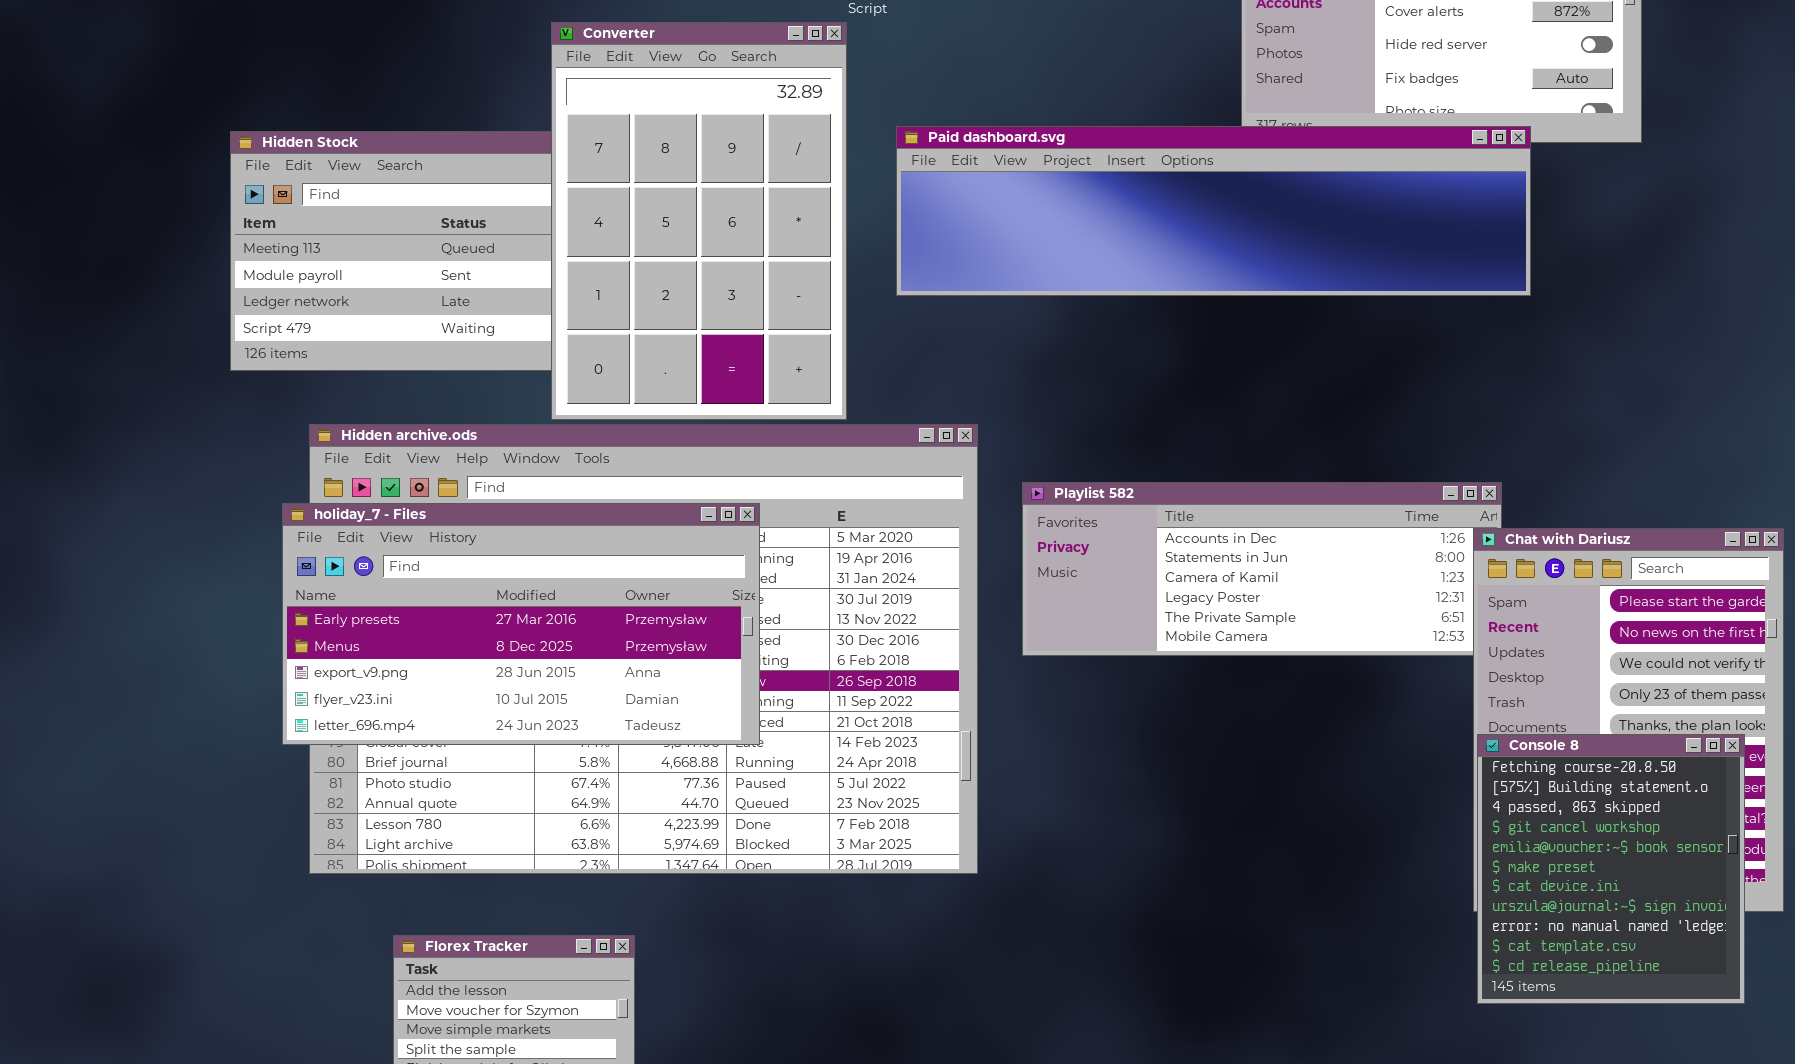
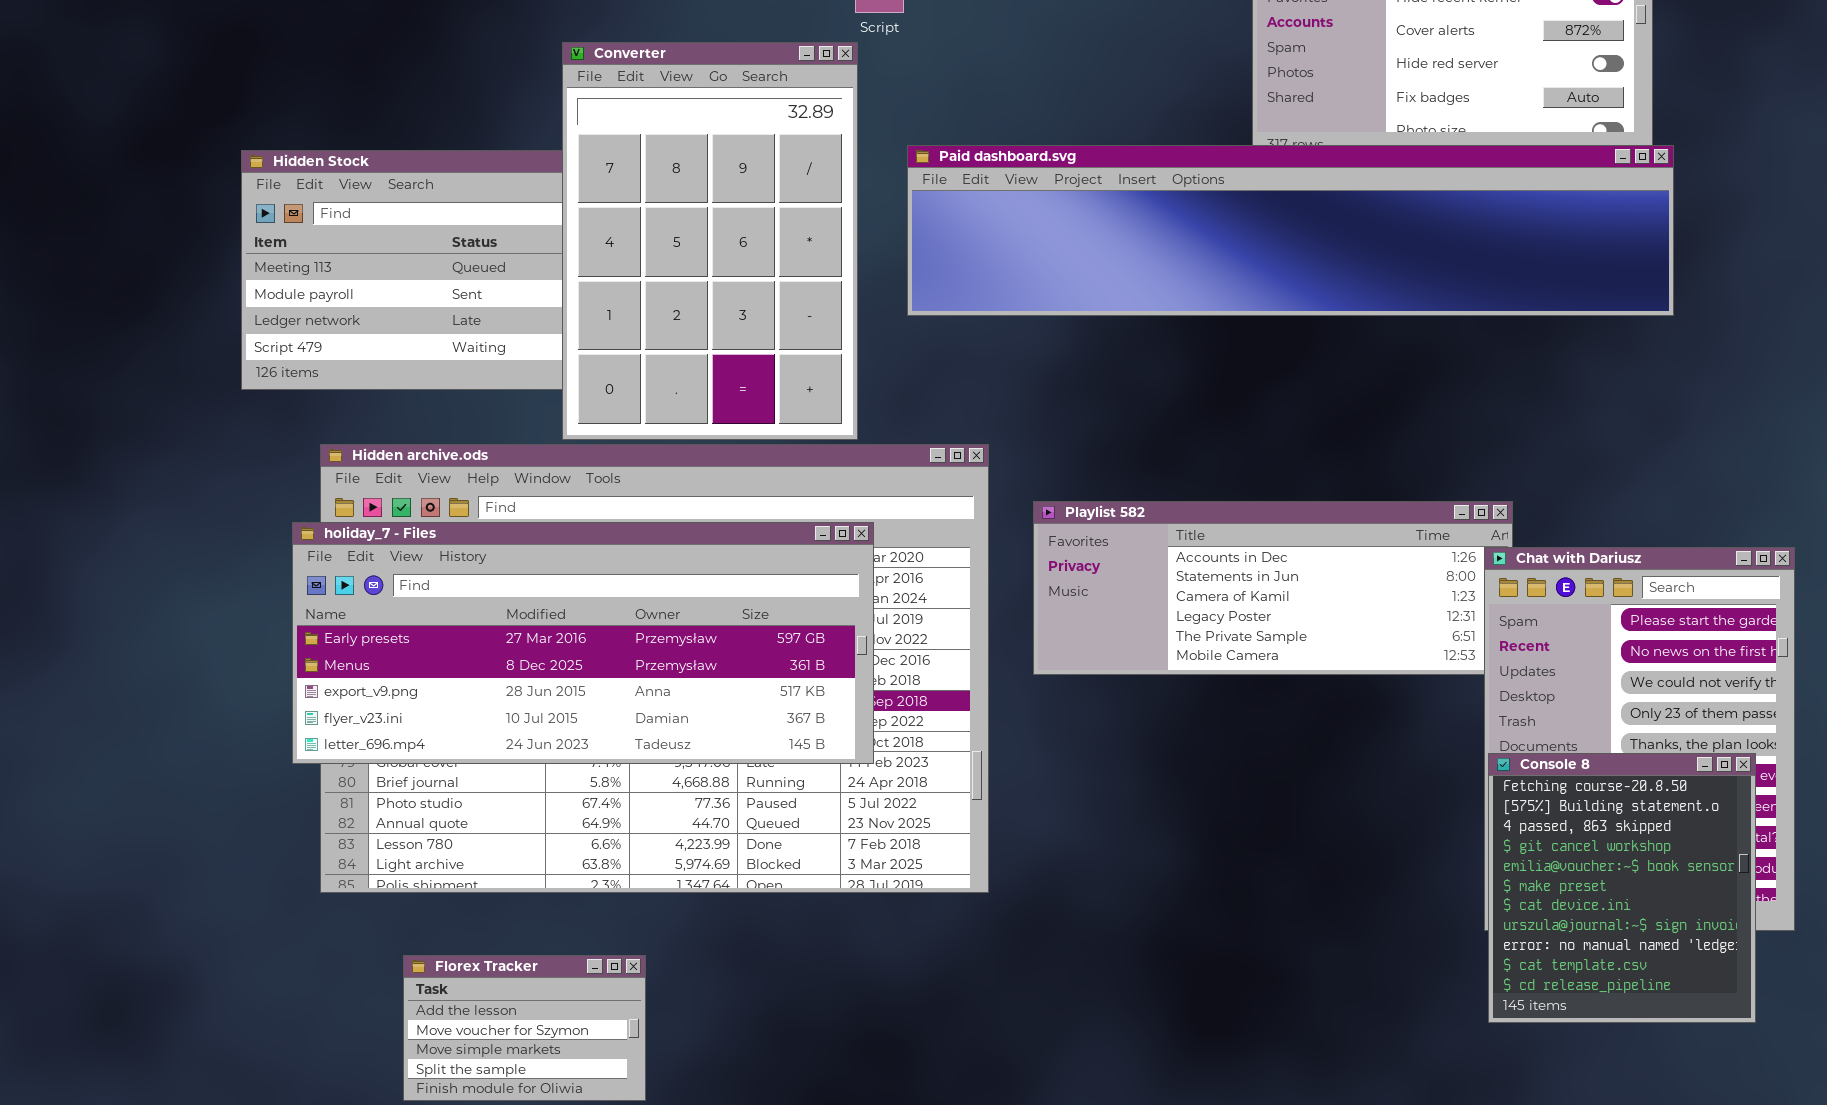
Paid dashboard.svg: [896,126,1531,296] -> [907,145,1674,316], resized
holiday_7 - Files: [282,503,760,745] -> [292,522,874,764], resized

